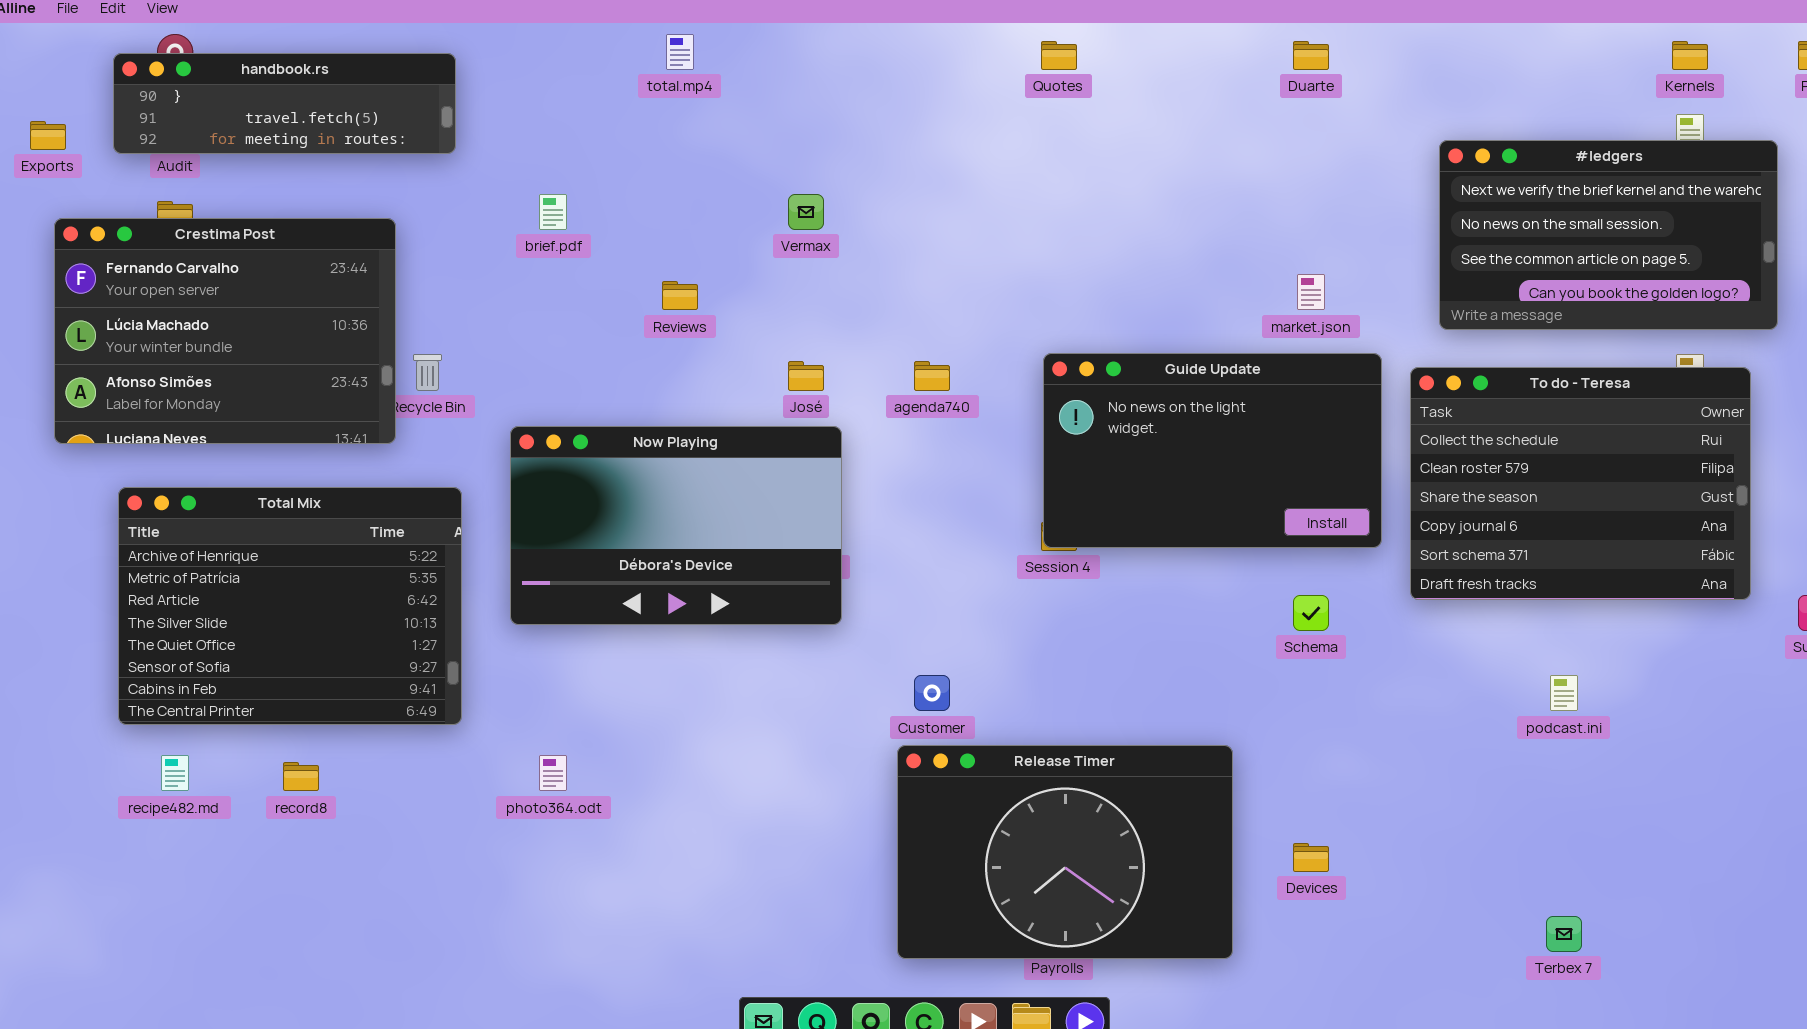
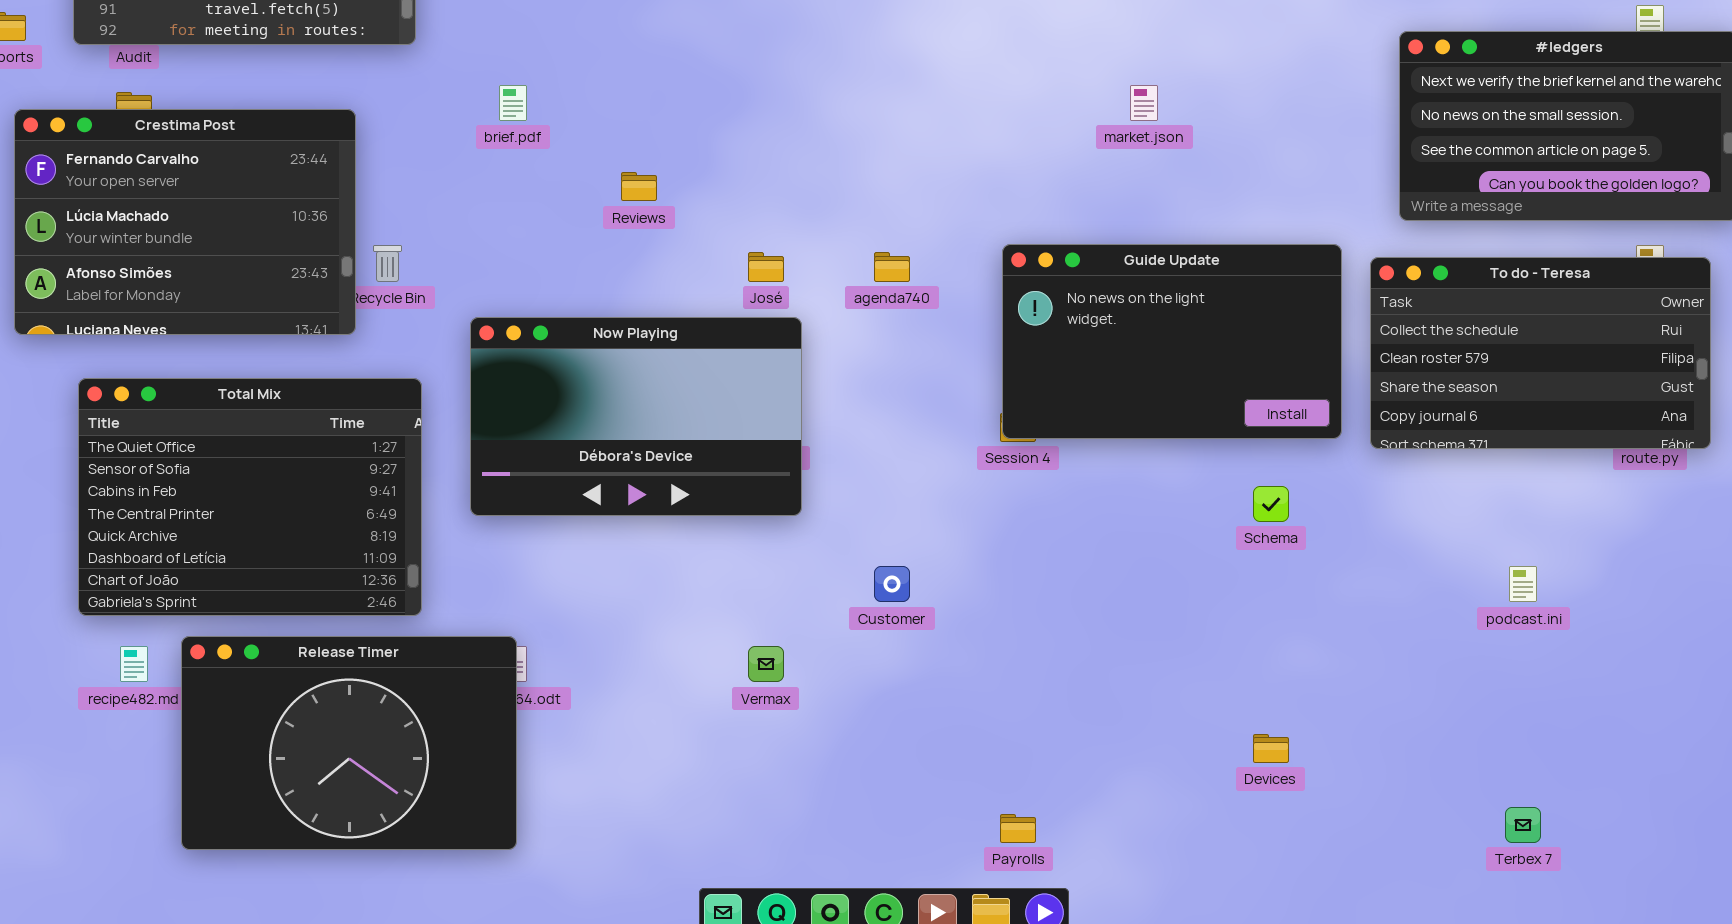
Vermax: [788,194,824,230] -> [748,646,784,682], moved
market.json: [1297,274,1325,310] -> [1130,85,1158,121], moved
To do - Teresa: [1410,367,1751,600] -> [1370,257,1711,449], resized
Total Mix: [118,487,462,725] -> [78,378,422,616], scrolled down 4 rows
Release Timer: [897,745,1233,959] -> [181,636,517,850], moved

